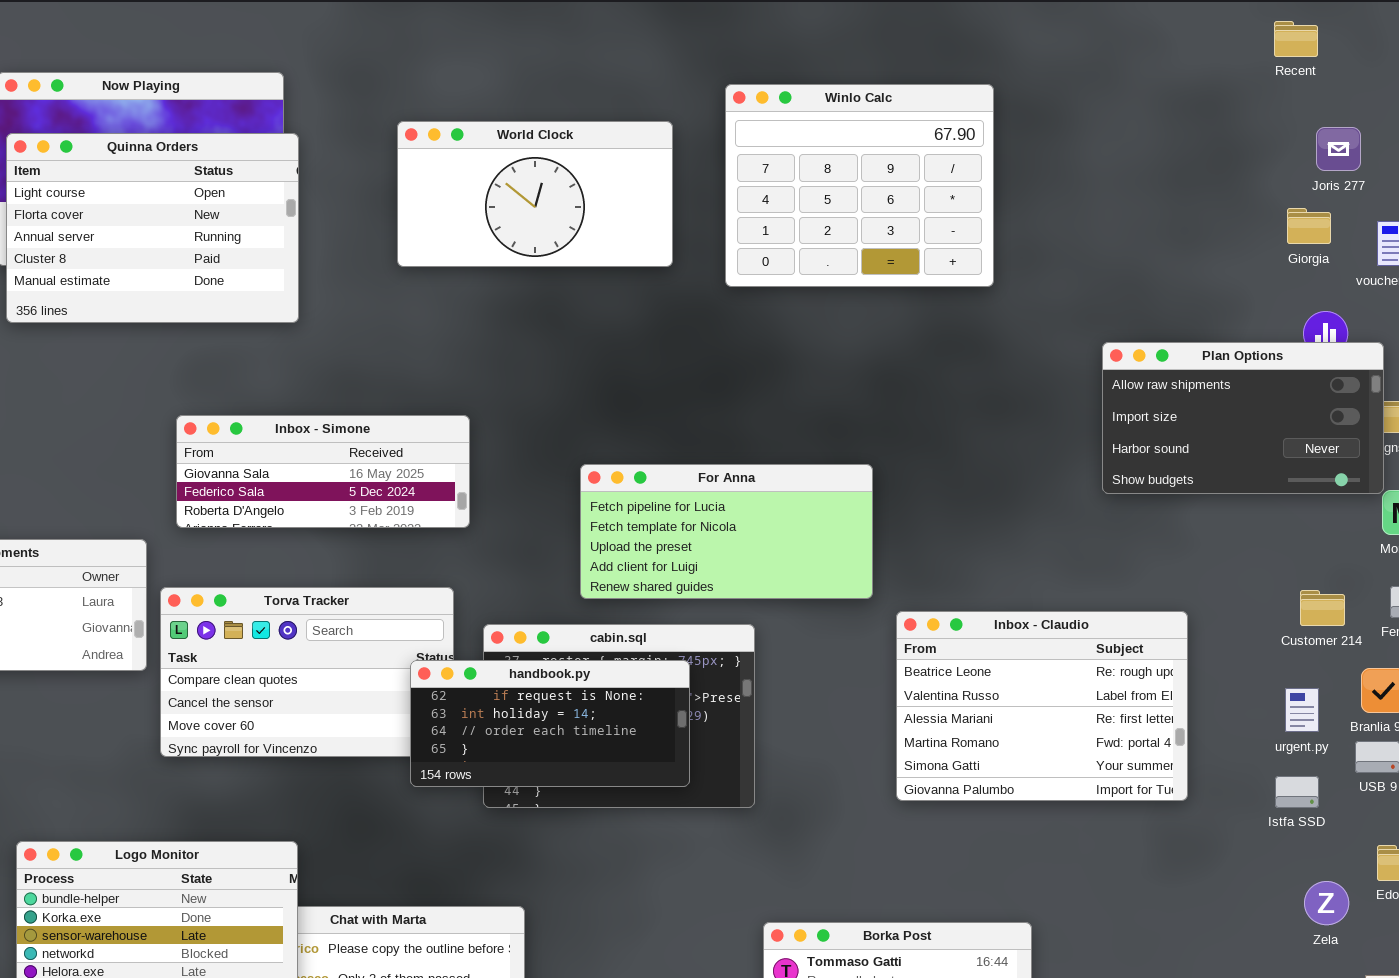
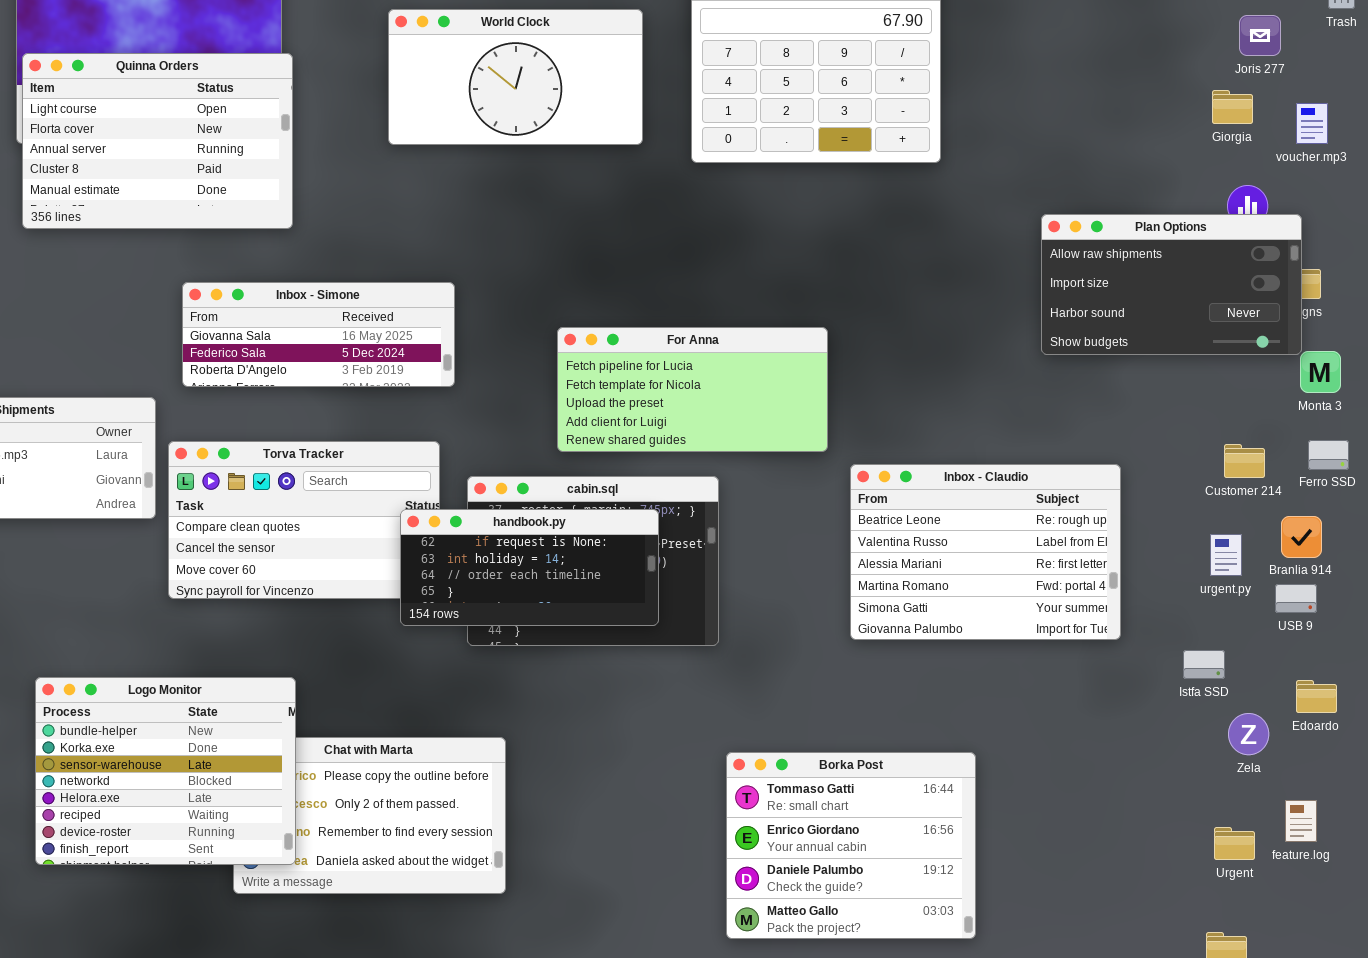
Quinna Orders: [6,133,299,323] -> [22,53,293,229], moved
Istfa SSD: [1275,776,1319,808] -> [1183,650,1225,679], moved

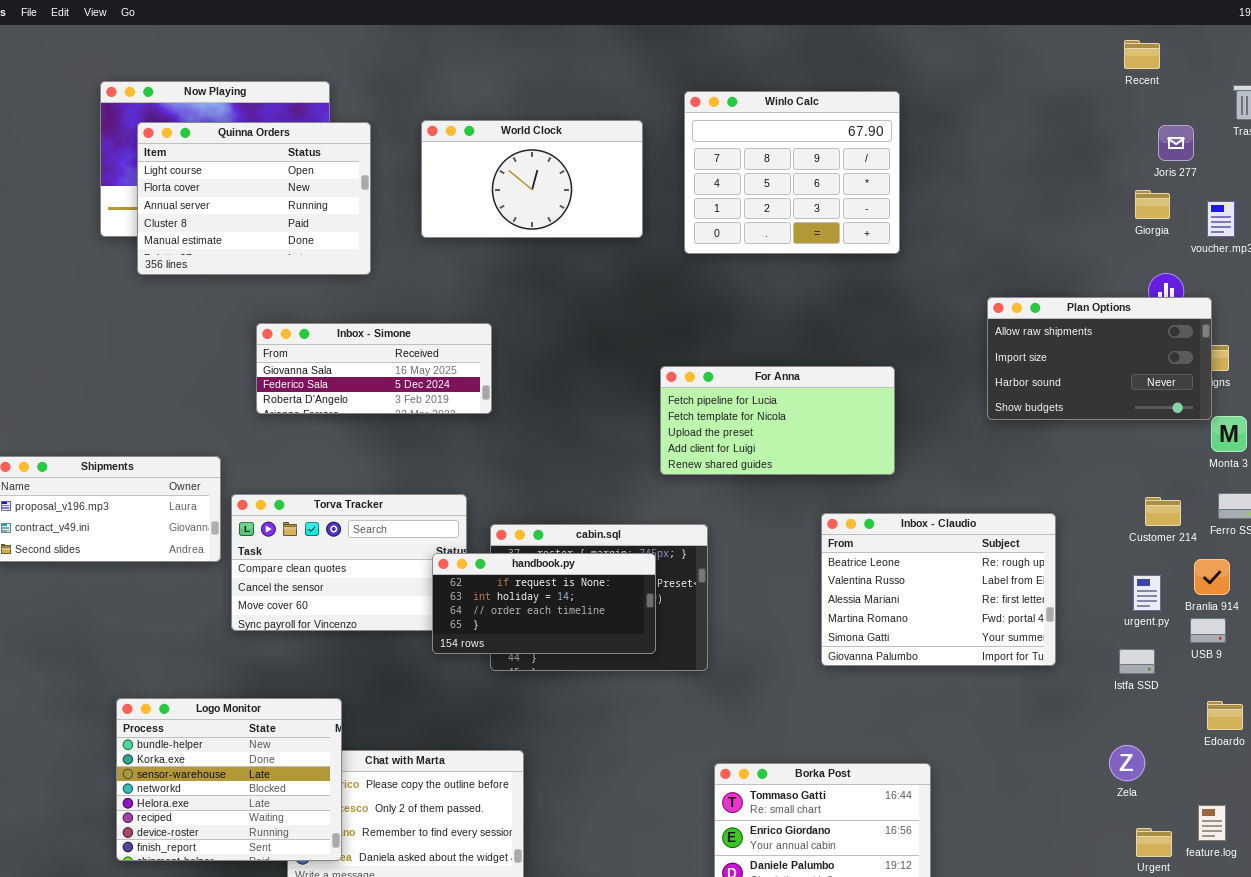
Quinna Orders: [22,53,293,229] -> [137,122,371,275], moved
Inbox - Simone: [182,282,455,387] -> [256,323,492,414], moved
For Anna: [557,327,828,452] -> [660,366,895,475], moved
Istfa SSD: [1183,650,1225,679] -> [1119,649,1155,674], moved
Zela: [1228,713,1269,755] -> [1109,745,1145,781], moved

